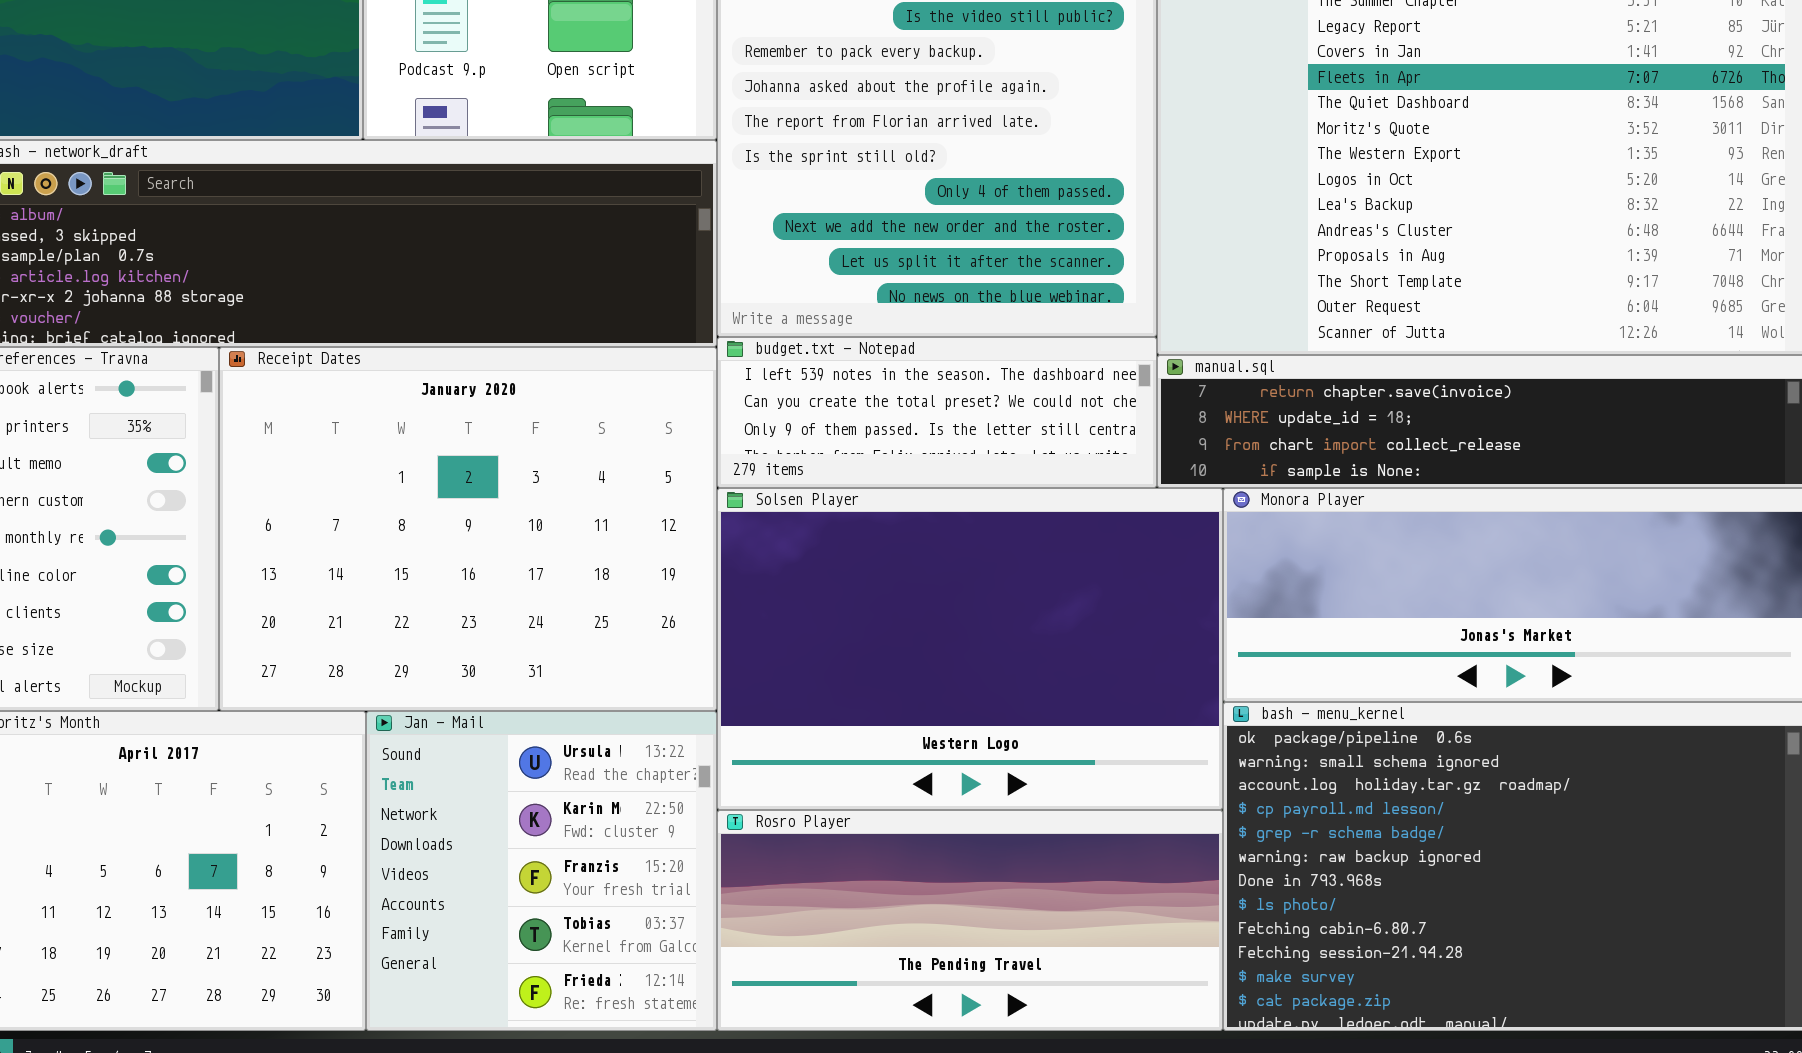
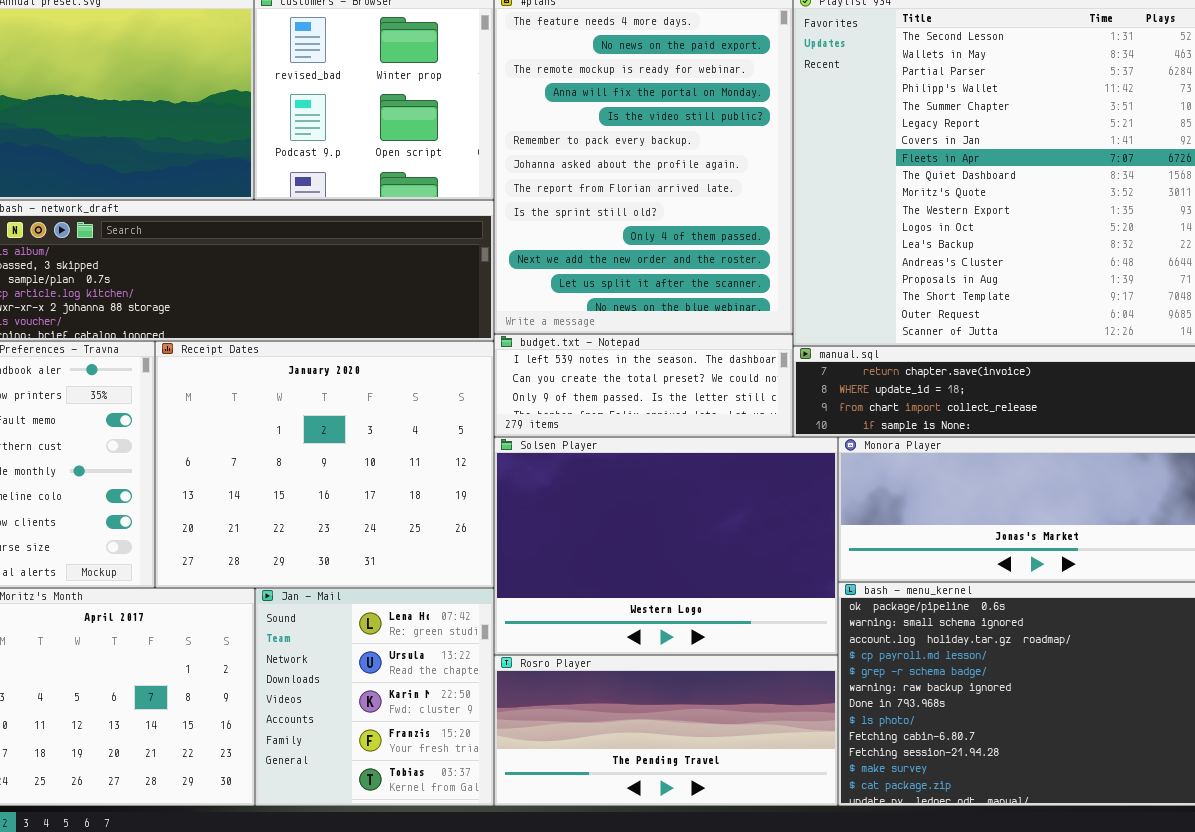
Jan - Mail: [366,711,717,1031] -> [255,588,494,806], scrolled up 1 row

